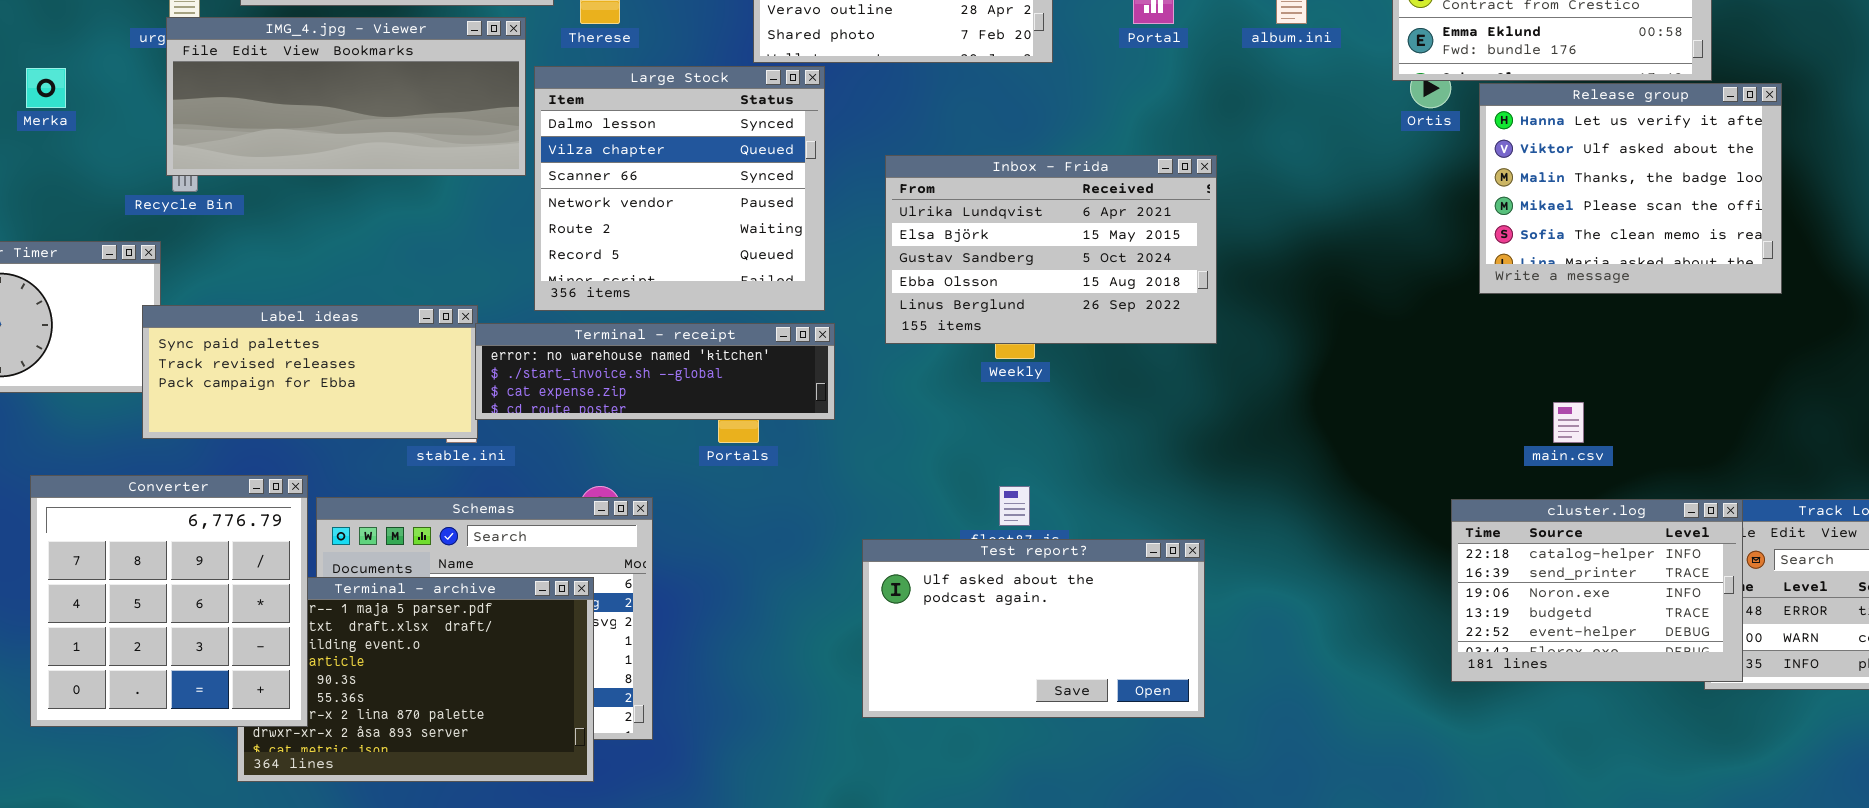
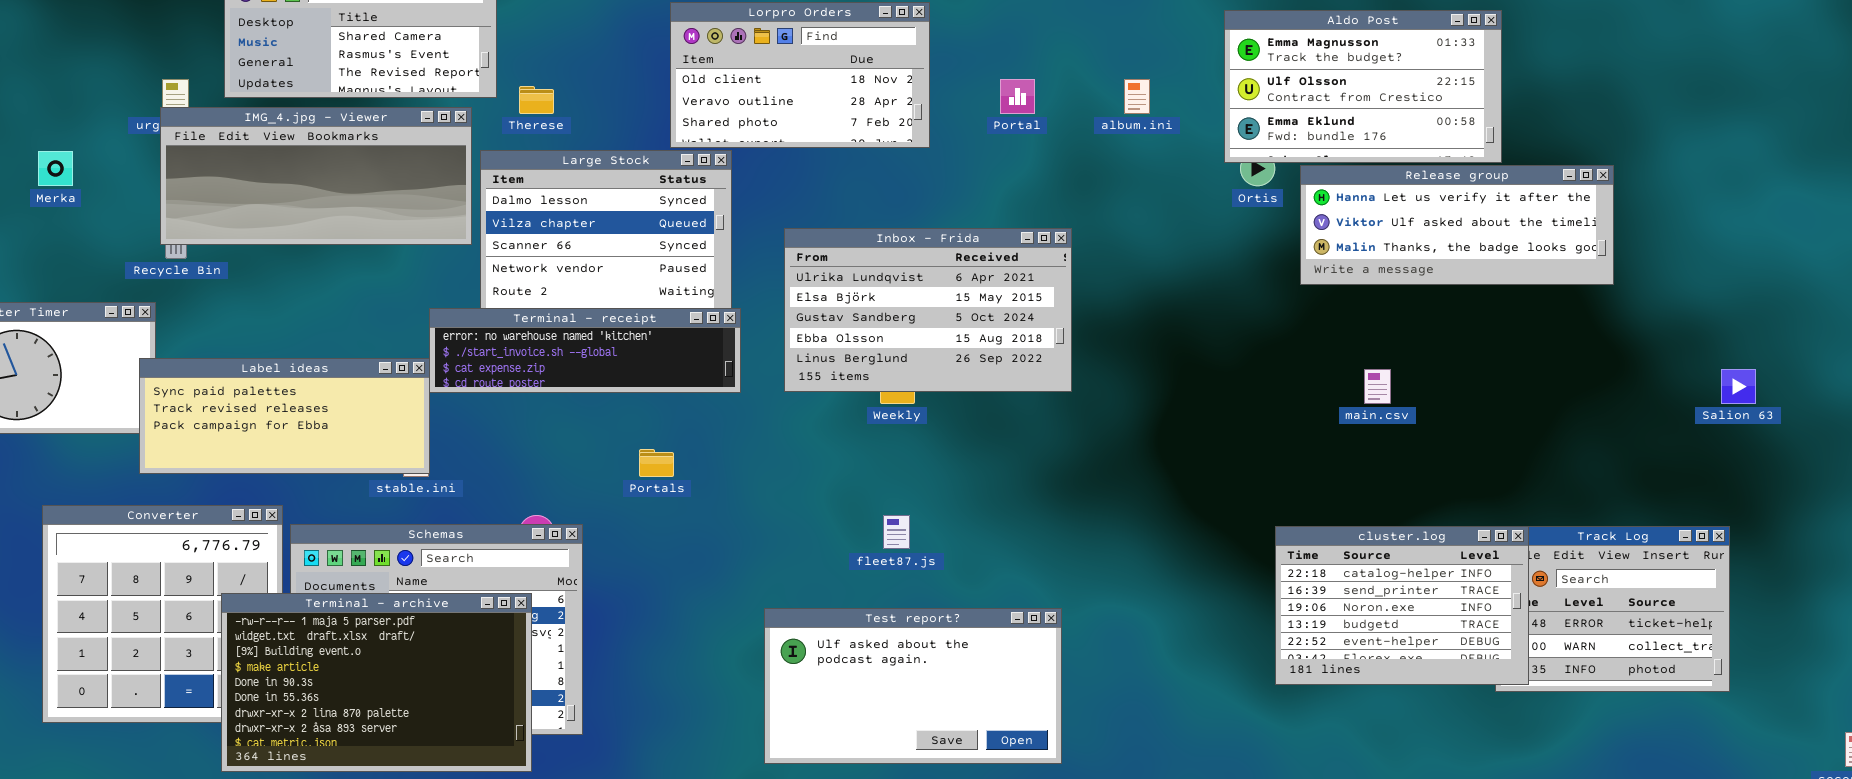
Release group: [1479,83,1782,294] -> [1300,165,1614,285], resized
Terminal - receipt: [475,323,835,420] -> [429,308,741,393], moved
main.csv: [1553,402,1584,443] -> [1364,369,1391,404], moved
Test report?: [862,539,1205,718] -> [764,608,1062,764], moved
Terminal - archive: [237,577,594,782] -> [221,593,532,772], raised

